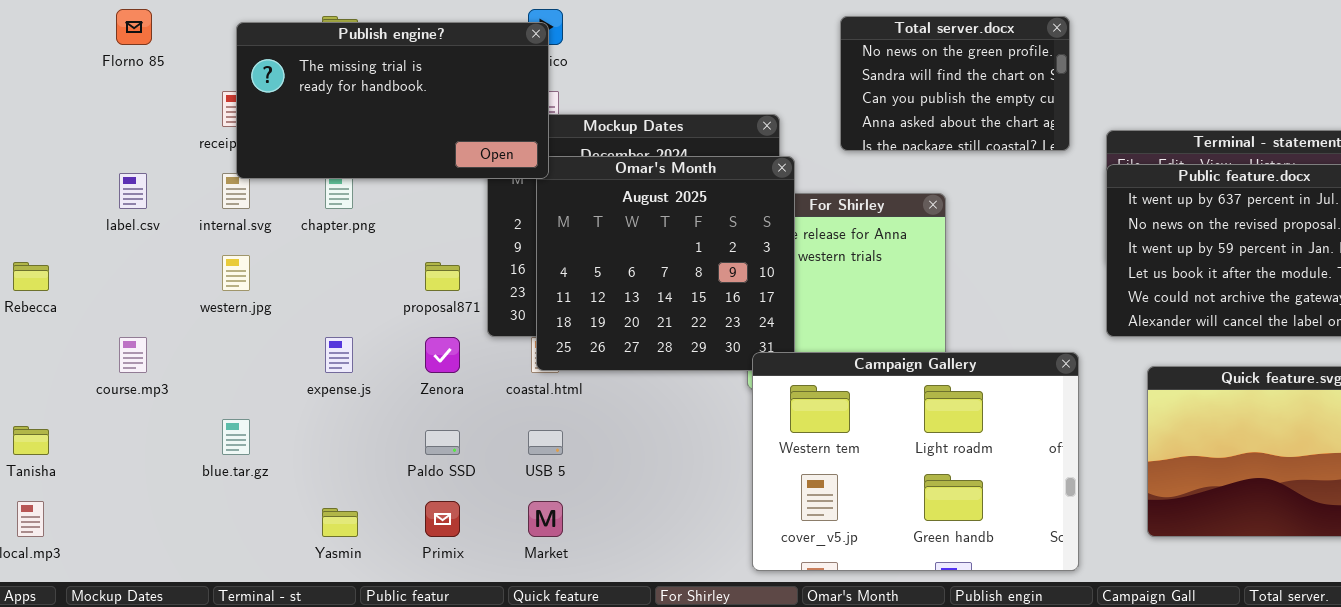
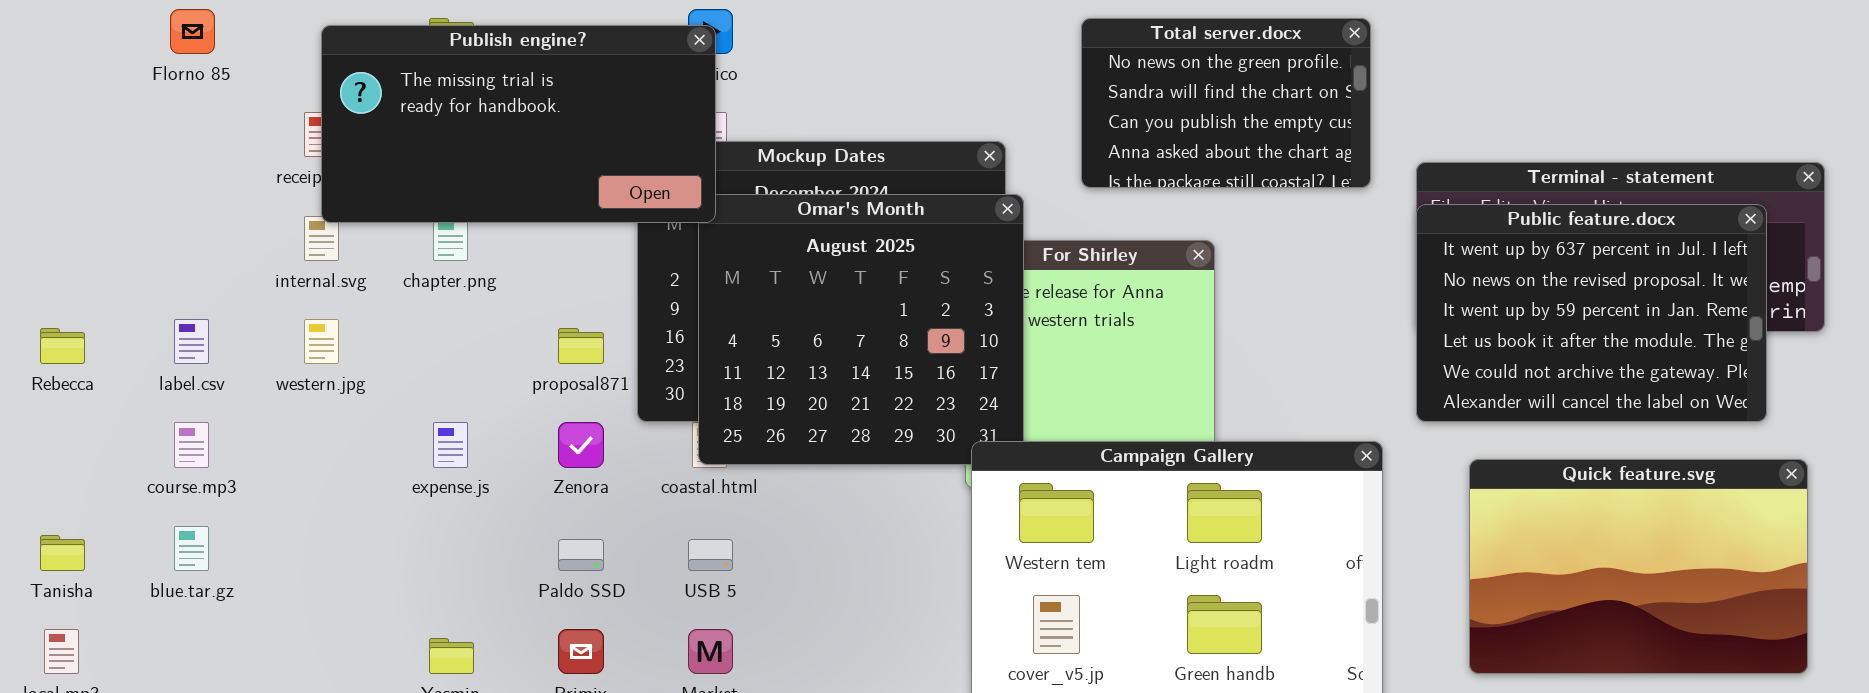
label.csv: [119,173,147,209] -> [174,319,209,364], moved
blue.tar.gz: [222,419,250,455] -> [174,526,209,571], moved

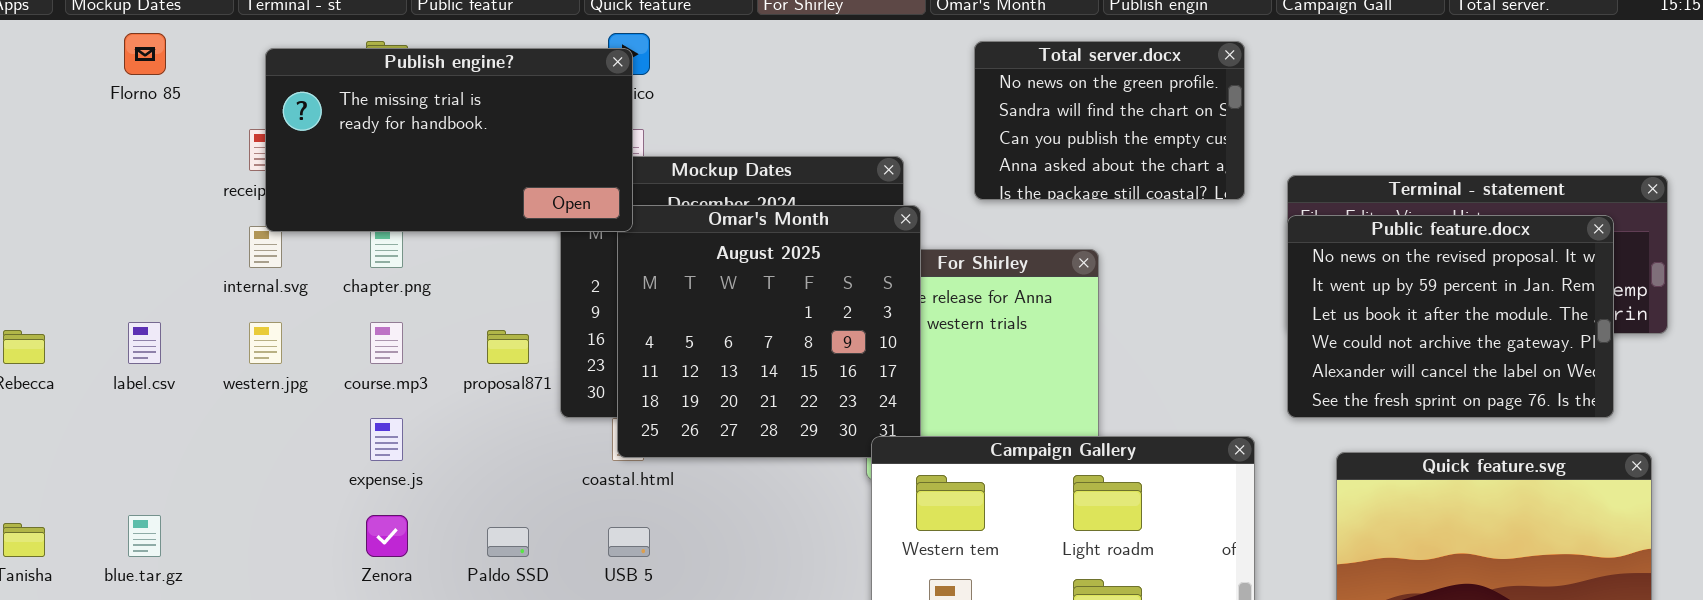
Public feature.docx: [1416,204,1767,422] -> [1287,215,1614,418], scrolled down 1 row
course.mp3: [174,422,209,468] -> [370,322,403,364], moved
Zenora: [558,422,604,468] -> [366,515,408,557], moved

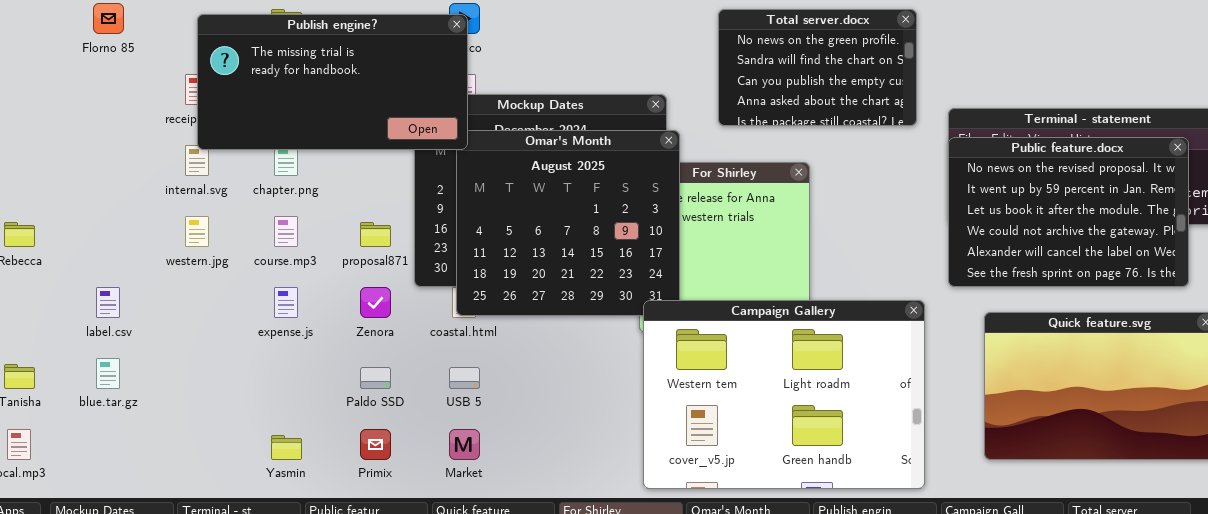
label.csv: [128,322,161,364] -> [96,287,120,318], moved
Zenora: [366,515,408,557] -> [360,287,391,318], moved

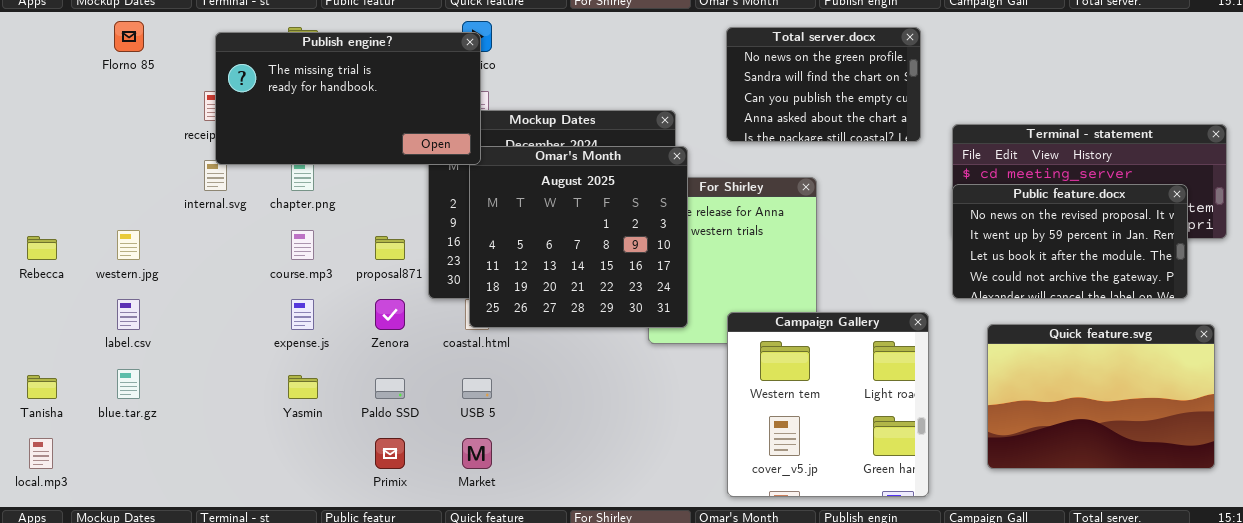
Public feature.docx: [948,137,1189,287] -> [952,184,1188,299], resized
western.jpg: [185,216,209,247] -> [117,230,140,260], moved
Campaign Gallery: [643,300,925,489] -> [727,312,929,497], resized
Yasmin: [271,435,302,460] -> [288,375,318,399], moved

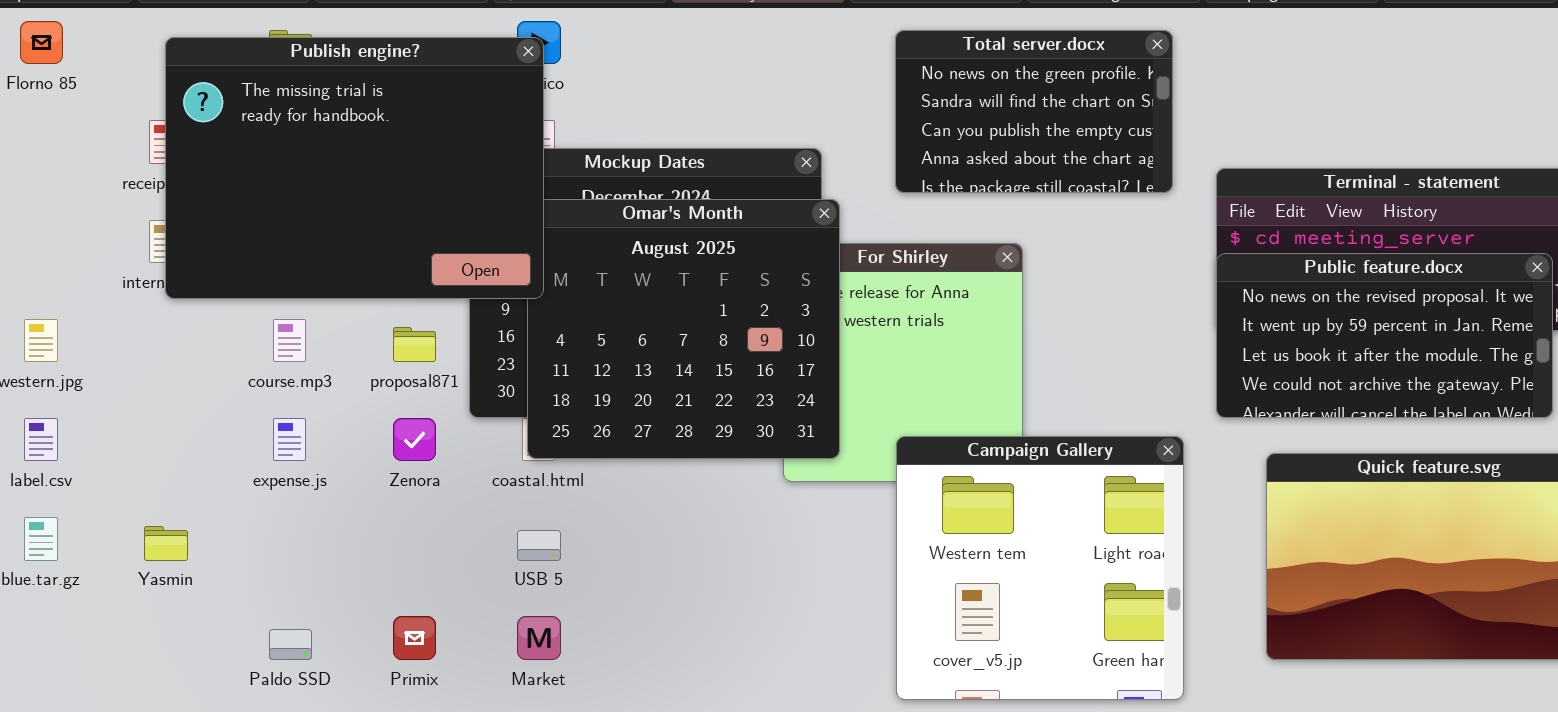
Publish engine?: [215,32,481,165] -> [165,37,544,299], resized
Yasmin: [288,375,318,399] -> [144,526,188,561], moved
Paldo SSD: [375,378,405,399] -> [269,629,312,660], moved

